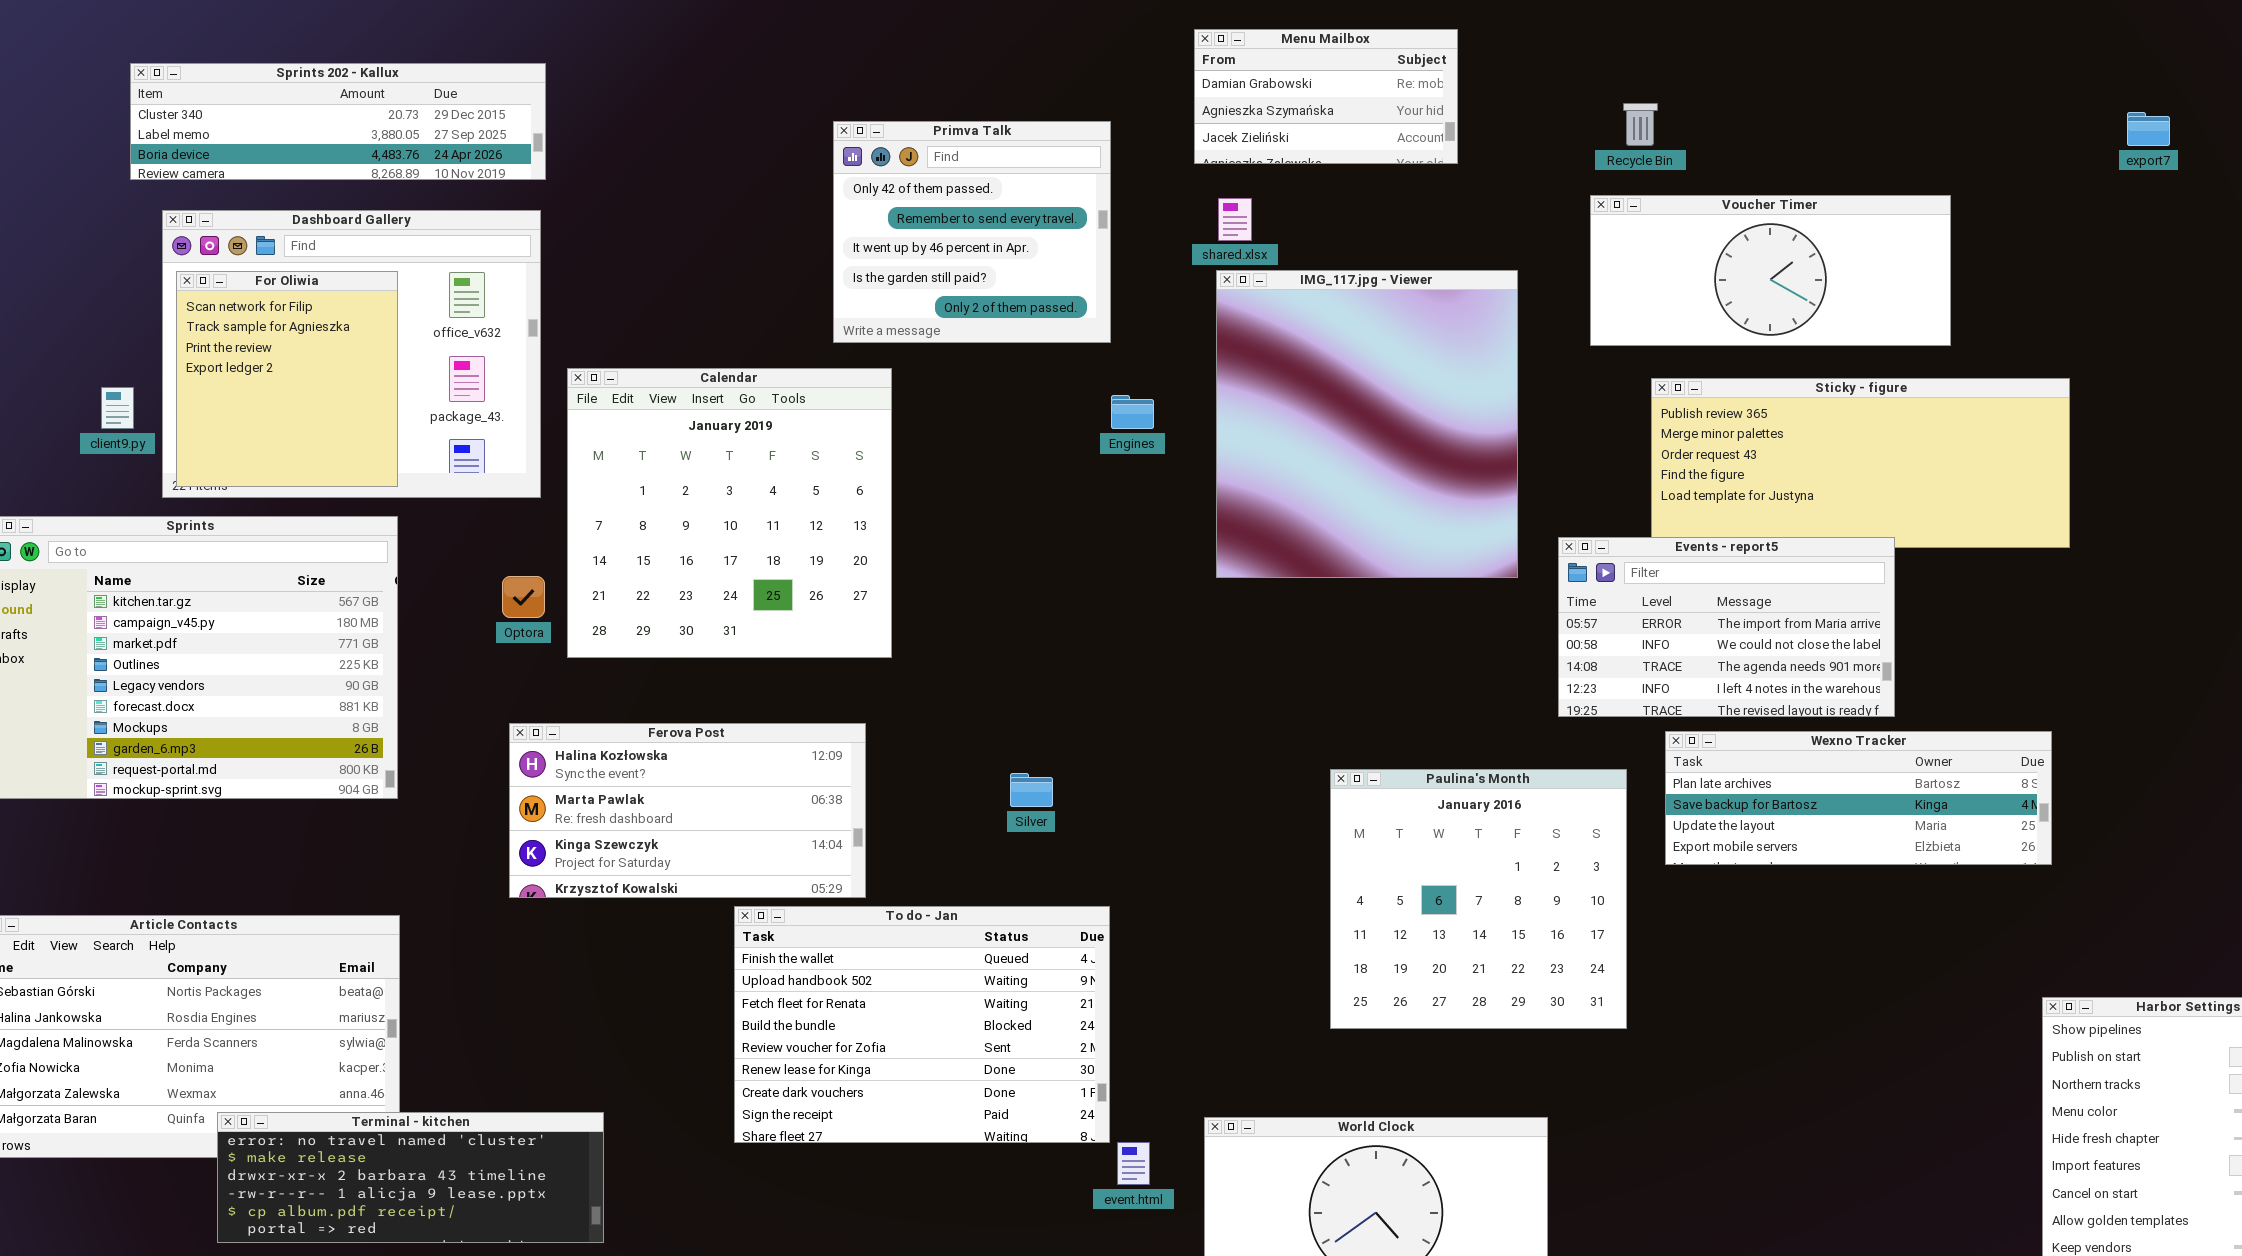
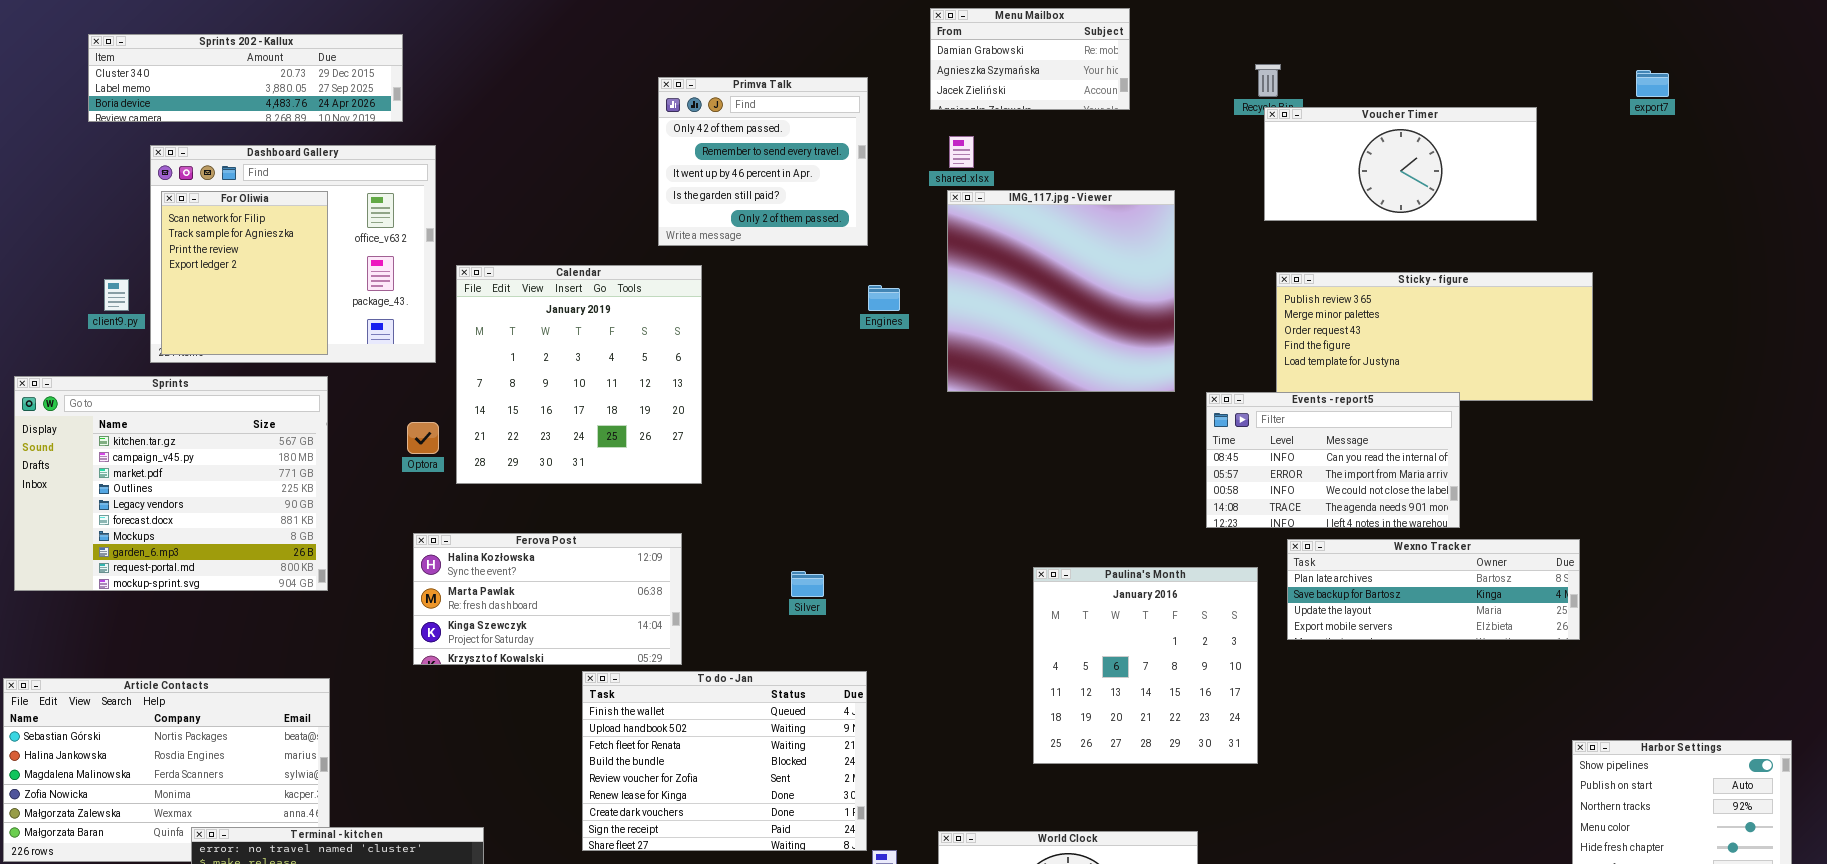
Sprints 202 - Kallux: [130,63,546,180] -> [88,34,403,122], moved
Voucher Timer: [1590,195,1951,346] -> [1264,107,1537,221], moved
IMG_117.jpg - Viewer: [1216,270,1518,578] -> [947,190,1175,392], resized
Events - report5: [1558,537,1895,717] -> [1206,392,1460,528], scrolled up 1 row

